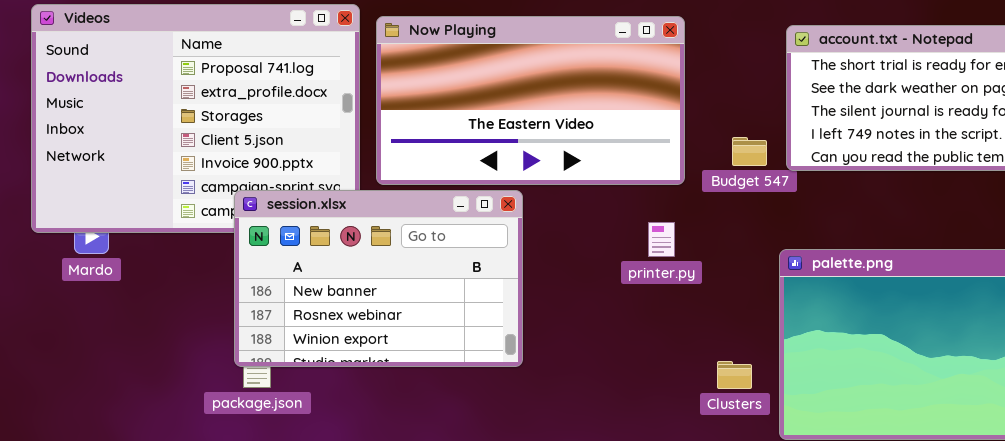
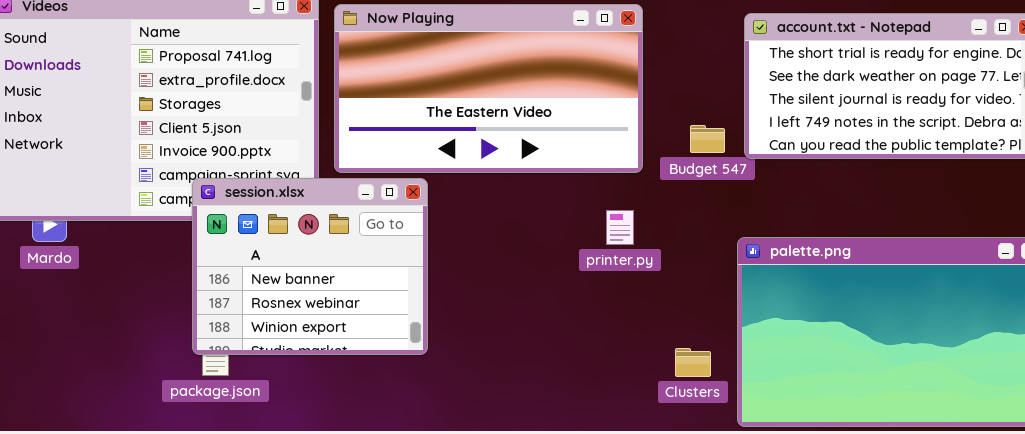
session.xlsx: [234,190,523,367] -> [192,178,428,355], resized

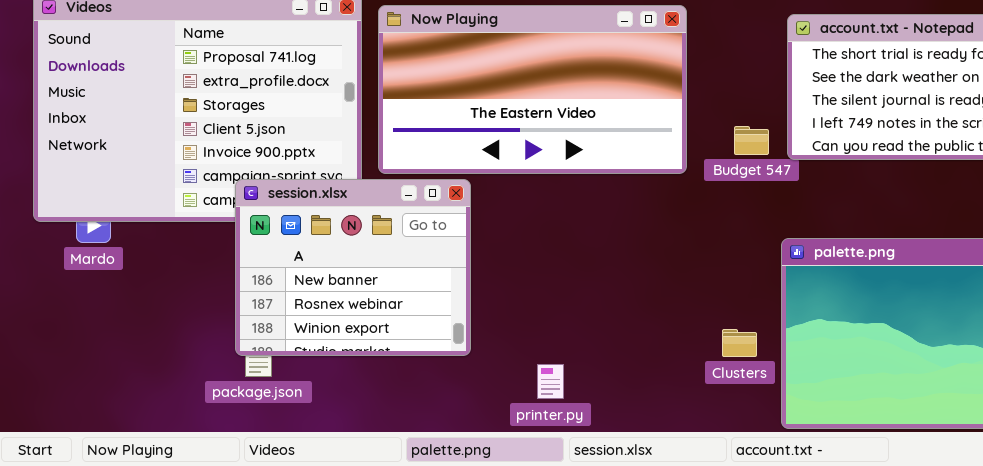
printer.py: [606,210,634,245] -> [537,364,564,399], moved
Clusters: [675,348,711,377] -> [722,329,757,357], moved

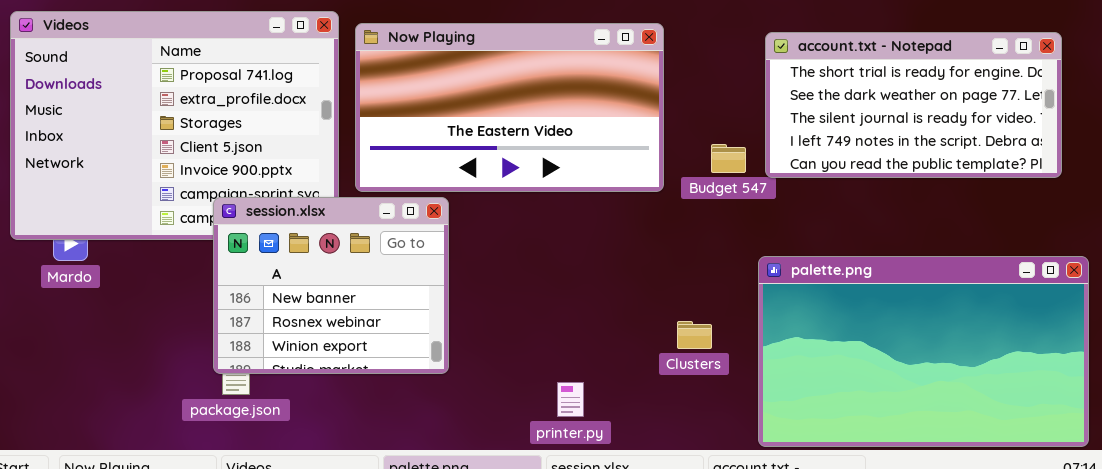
Clusters: [722,329,757,357] -> [677,321,712,349], moved
printer.py: [537,364,564,399] -> [557,382,584,417], moved

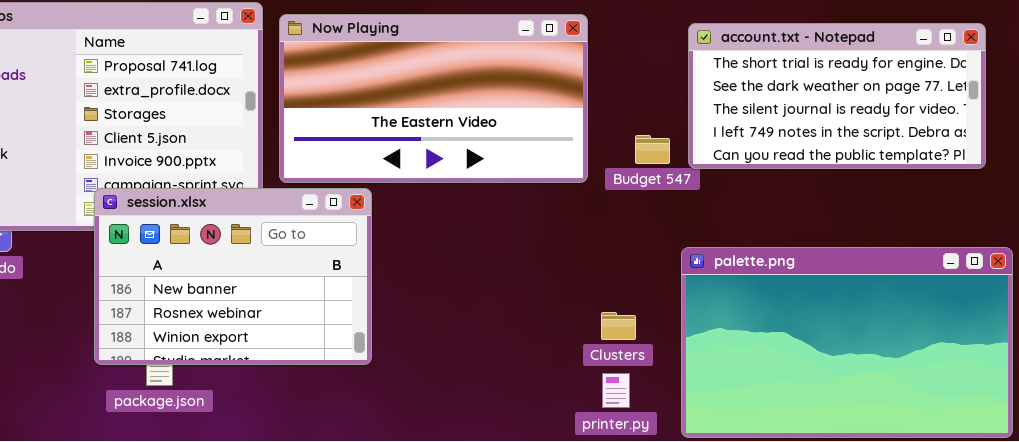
session.xlsx: [213,197,449,374] -> [94,188,372,365], resized
printer.py: [557,382,584,417] -> [602,373,630,408], moved

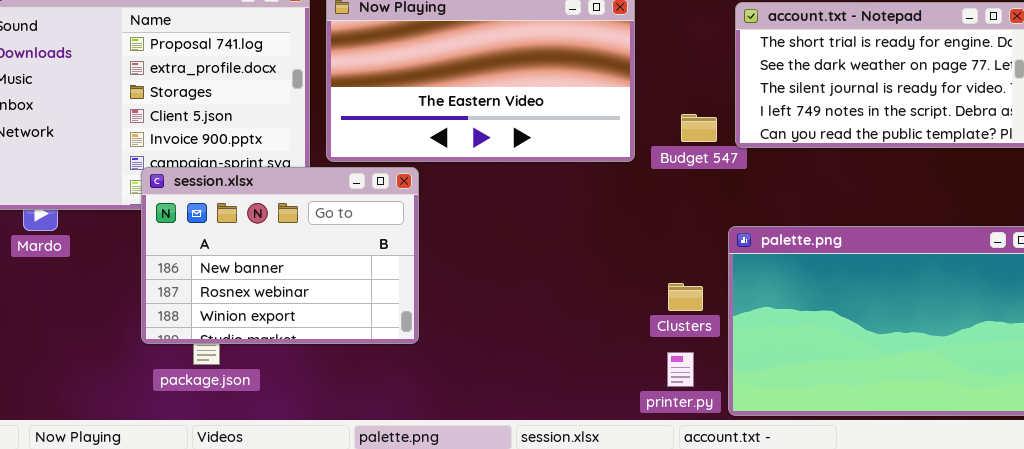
Clusters: [601,312,636,340] -> [668,283,703,311], moved
printer.py: [602,373,630,408] -> [667,352,694,387], moved

